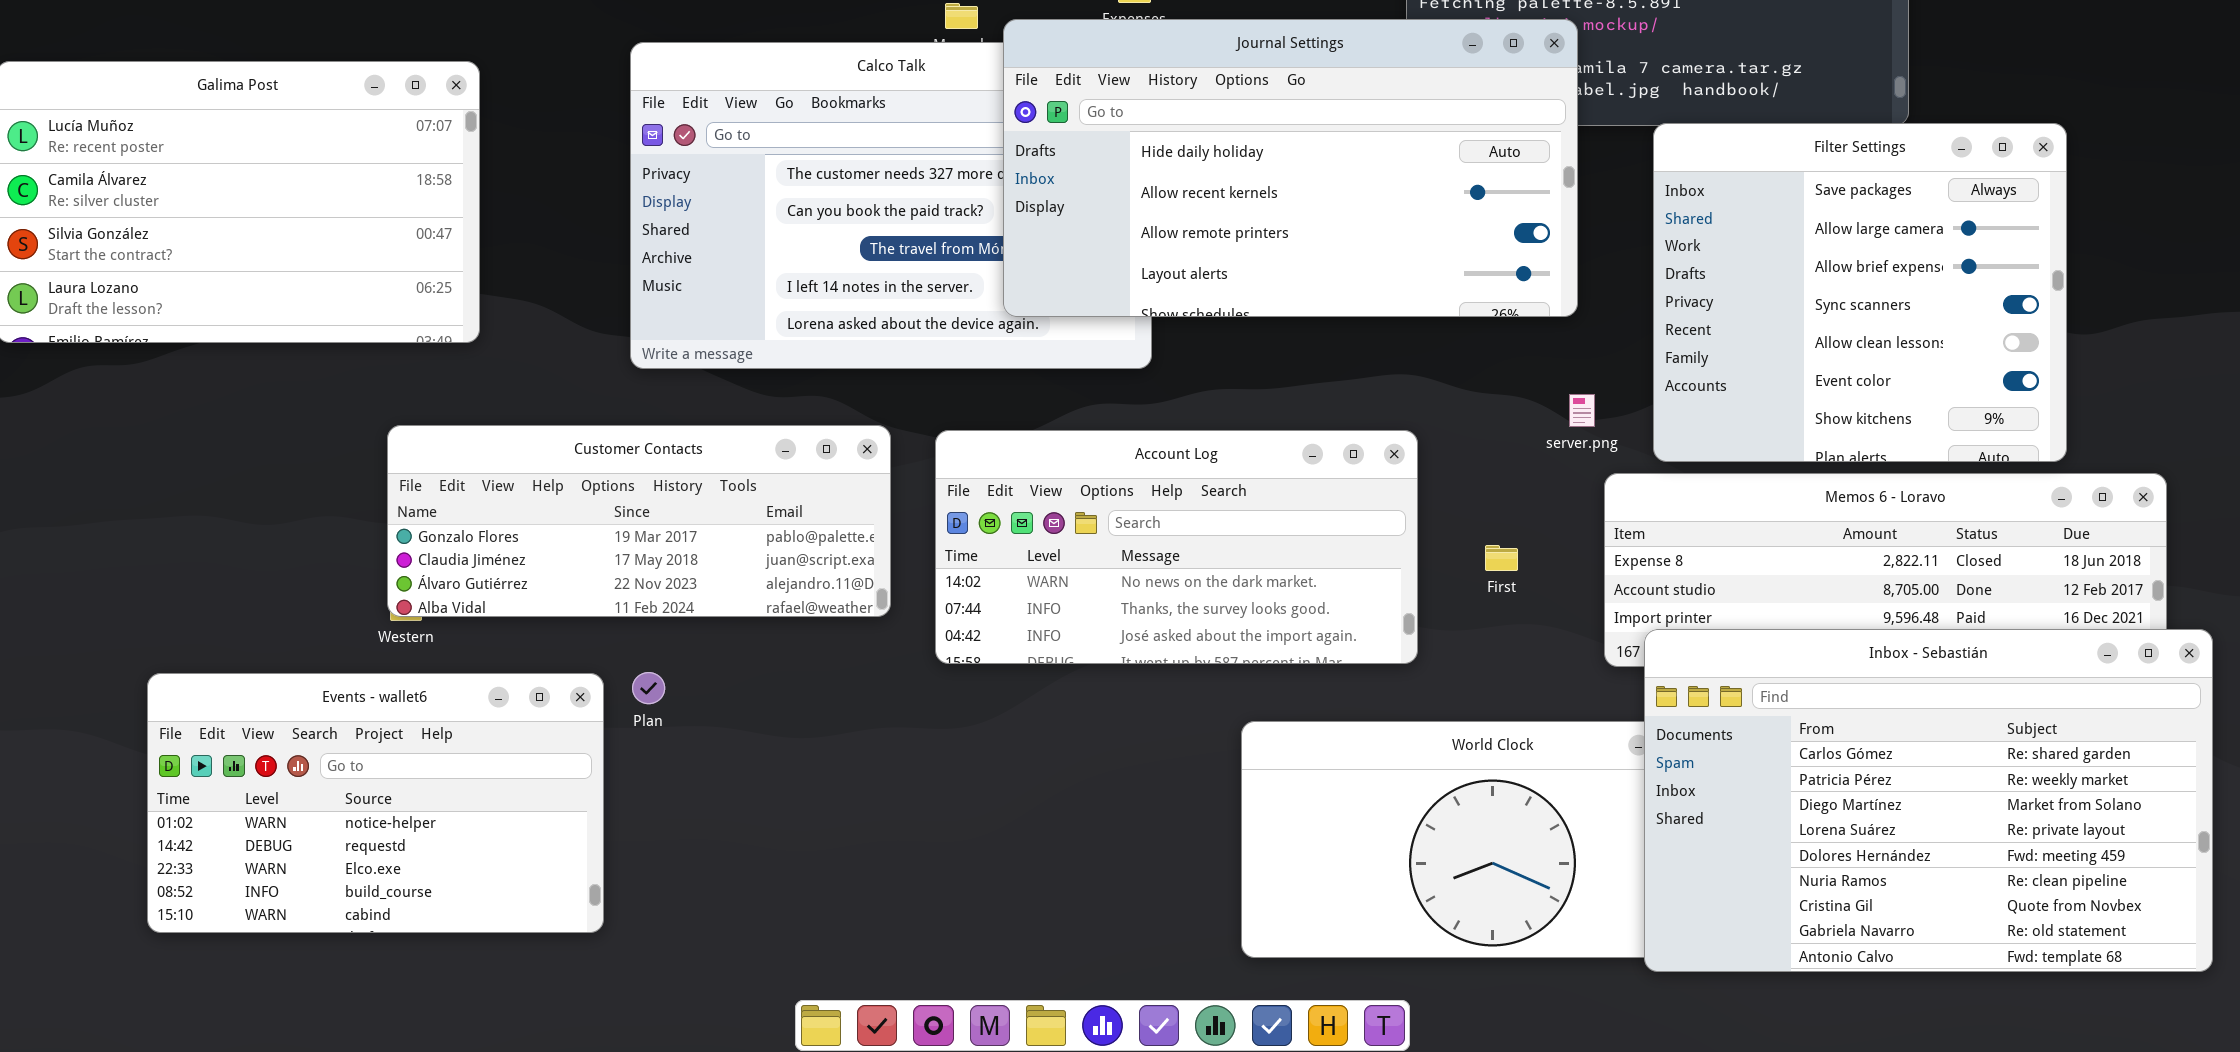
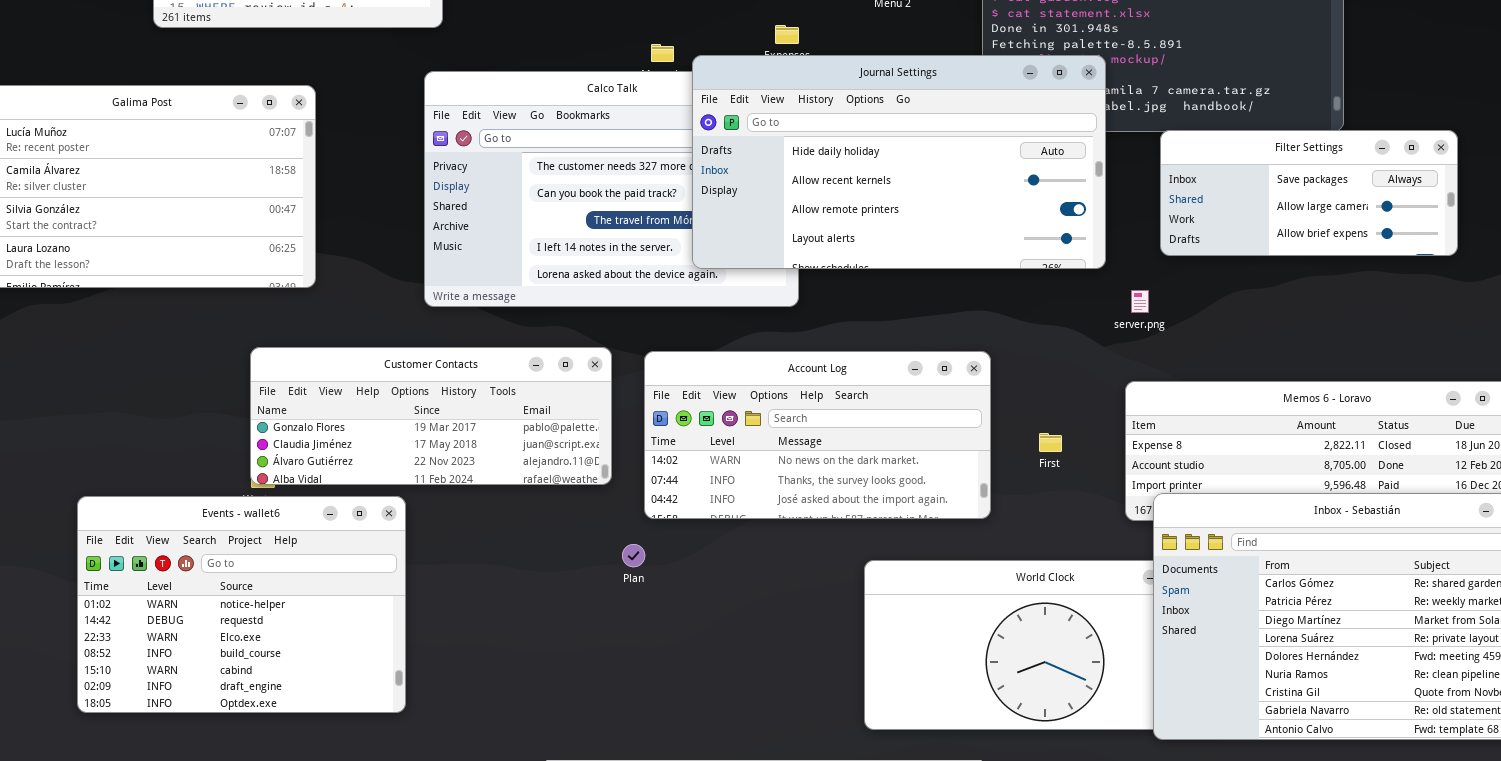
Filter Settings: [1653,123,2067,462] -> [1160,130,1458,256], resized
server.png: [1569,394,1595,427] -> [1131,290,1149,313], moved
Plan: [632,672,665,704] -> [622,544,645,567], moved
Events - wallet6: [147,673,604,933] -> [77,496,406,713], resized

